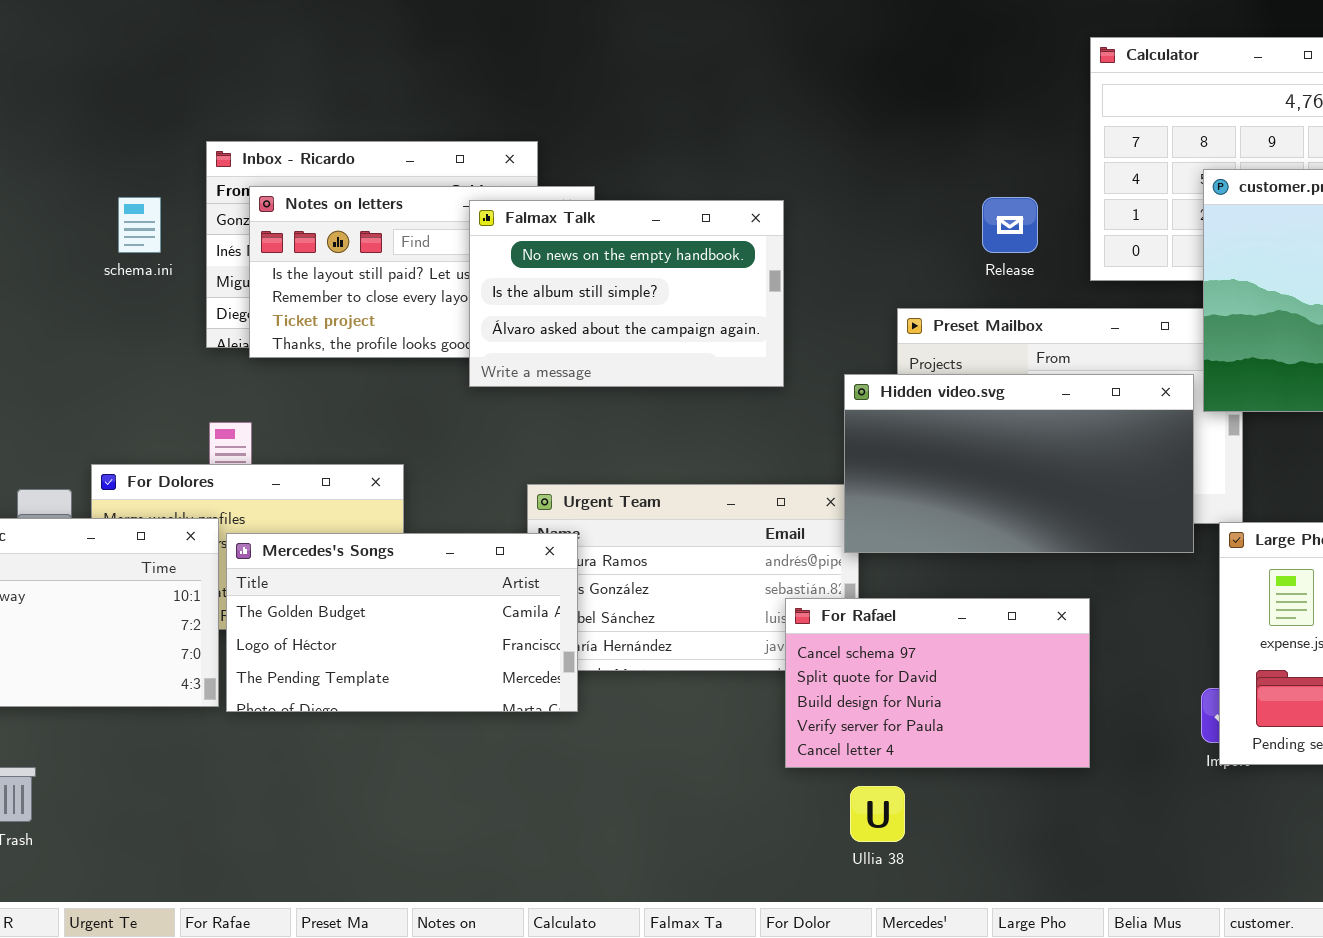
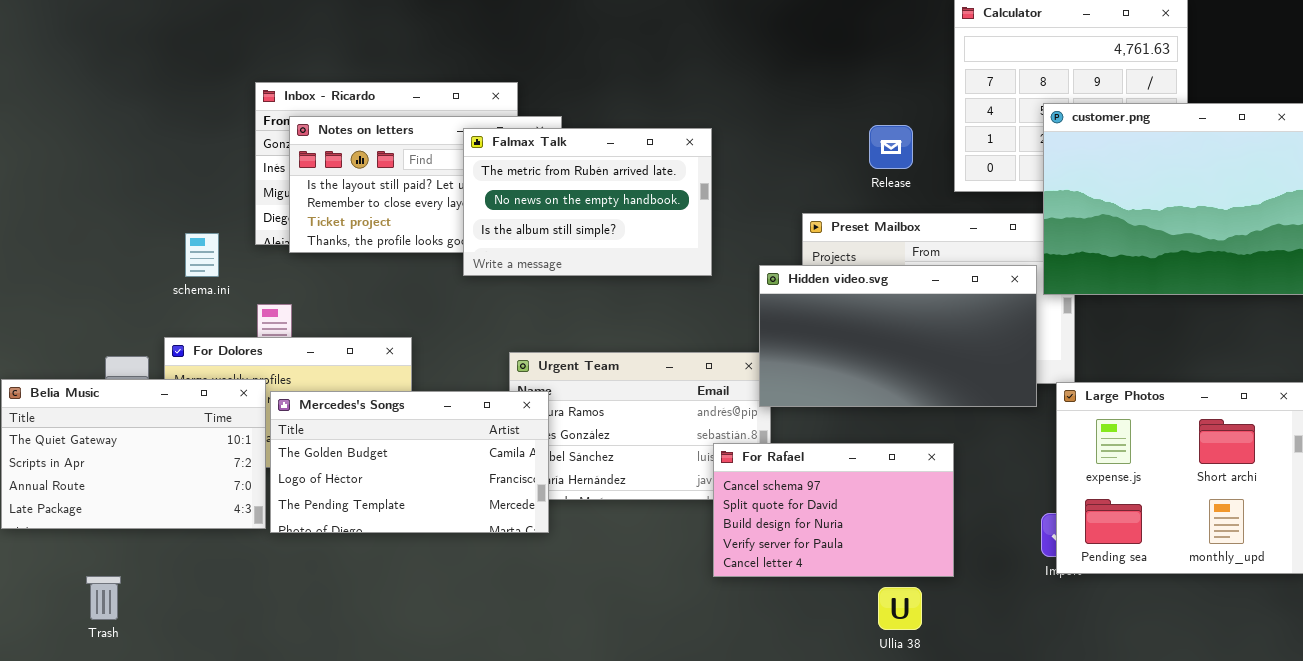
schema.ini: [118,197,161,253] -> [185,233,219,277], moved
Falmax Talk: [469,200,784,387] -> [463,128,712,276], scrolled up 1 row
Ullia 38: [850,786,905,842] -> [878,587,922,630], moved

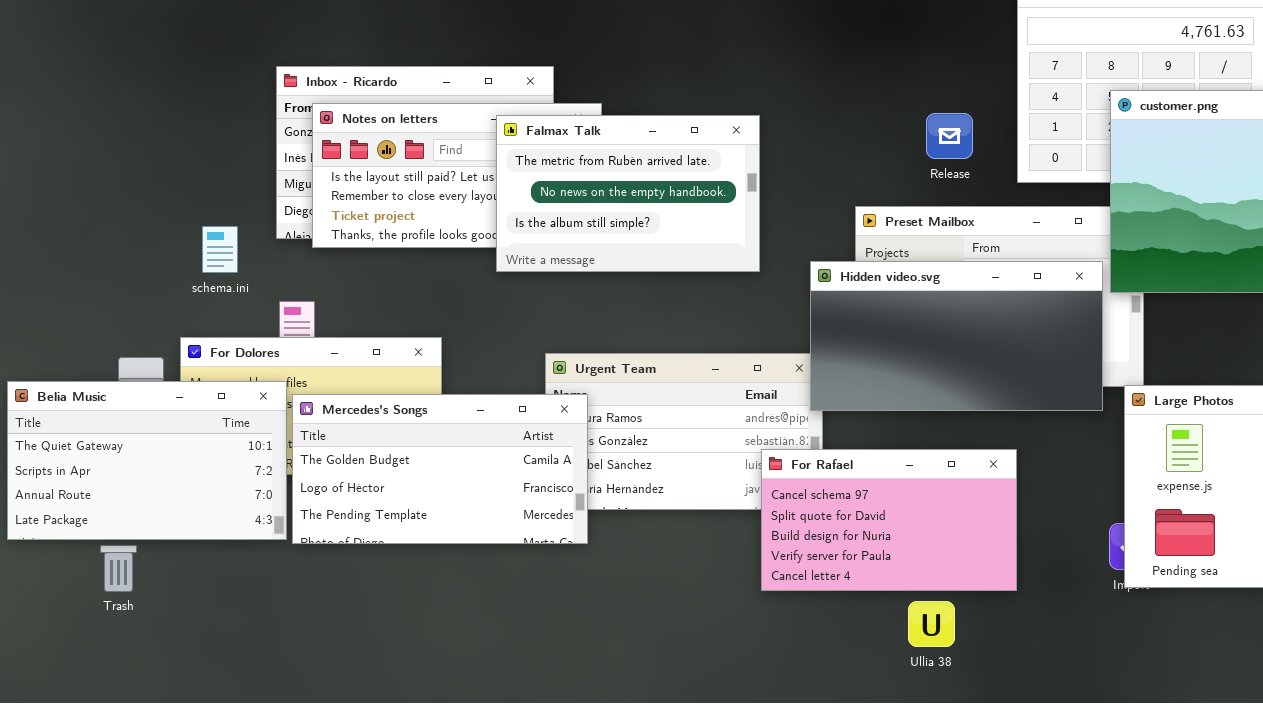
Trash: [86,576,121,620] -> [100,545,137,592], moved
Ullia 38: [878,587,922,630] -> [908,601,955,647], moved

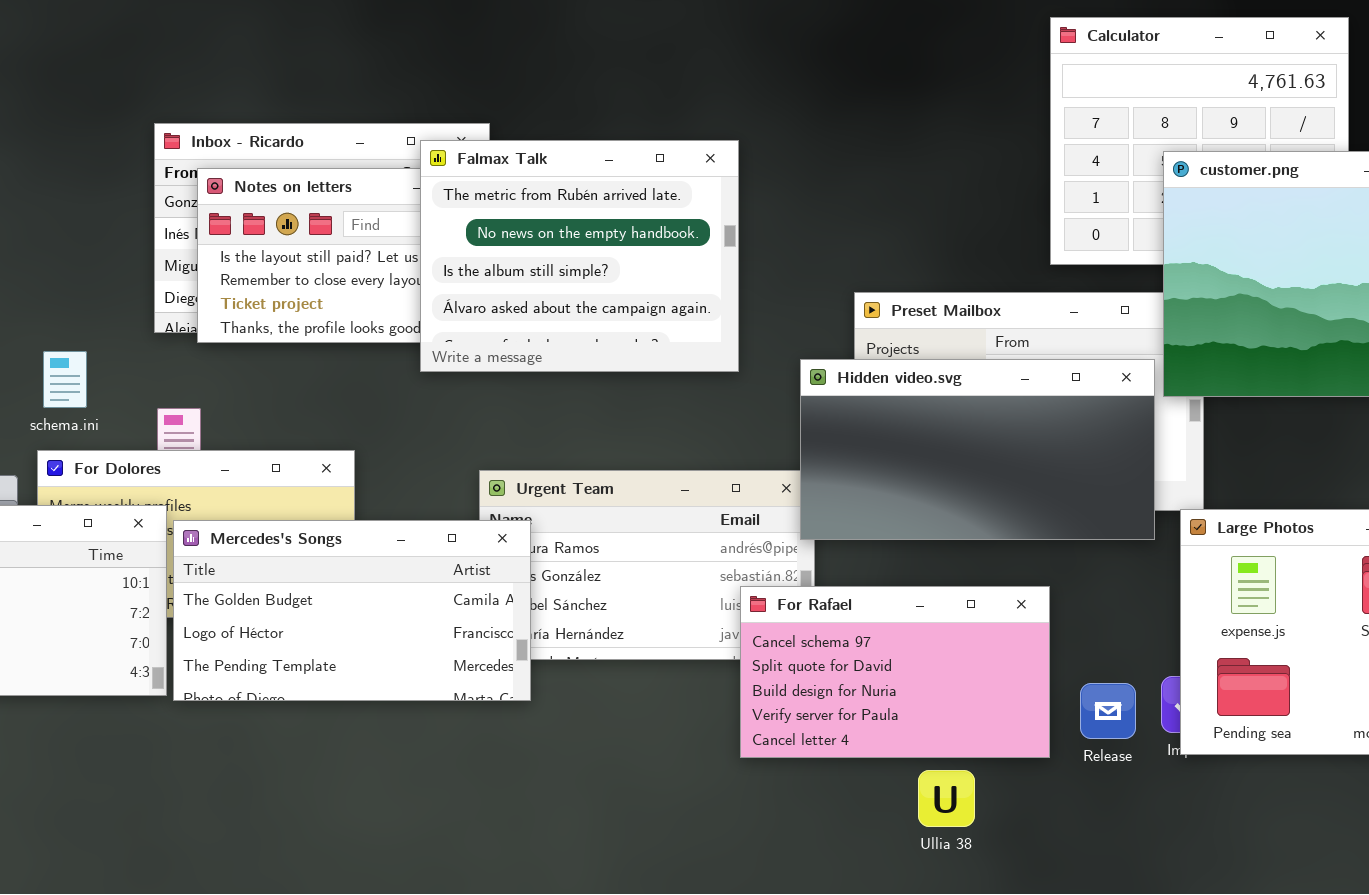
Release: [926,113,973,159] -> [1080,683,1136,739], moved
Falmax Talk: [496,115,760,272] -> [420,140,739,372], resized
schema.ini: [202,226,238,273] -> [43,351,87,408], moved

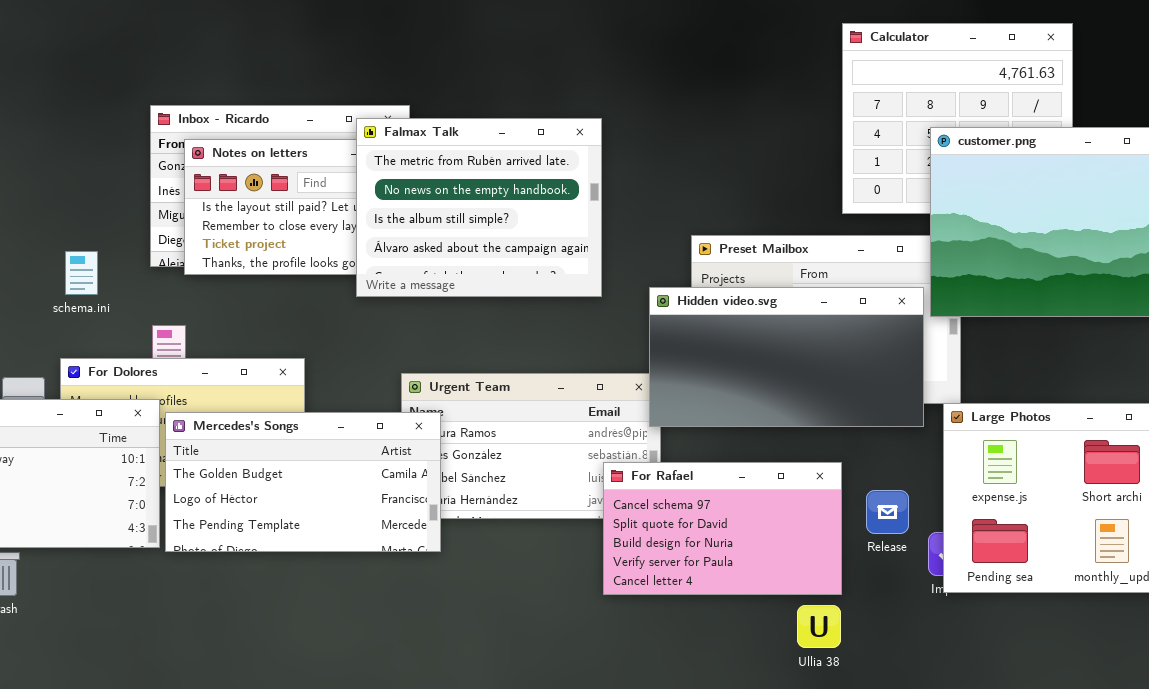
schema.ini: [43,351,87,408] -> [65,251,98,295], moved
Release: [1080,683,1136,739] -> [866,490,909,534], moved
Ullia 38: [918,770,975,827] -> [797,605,841,648], moved

